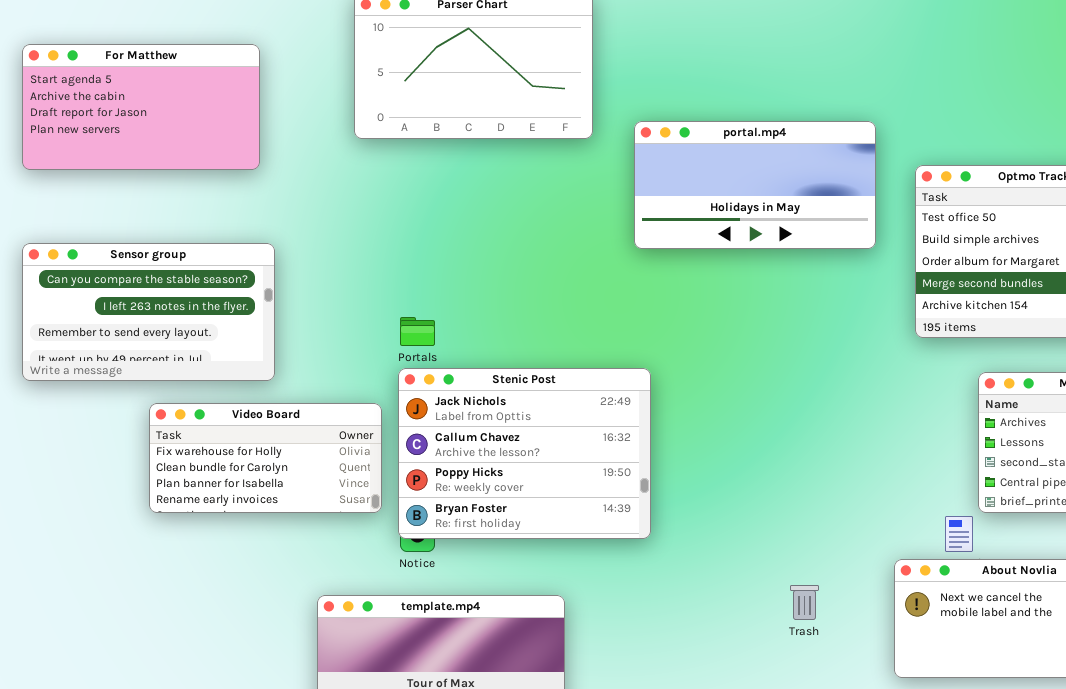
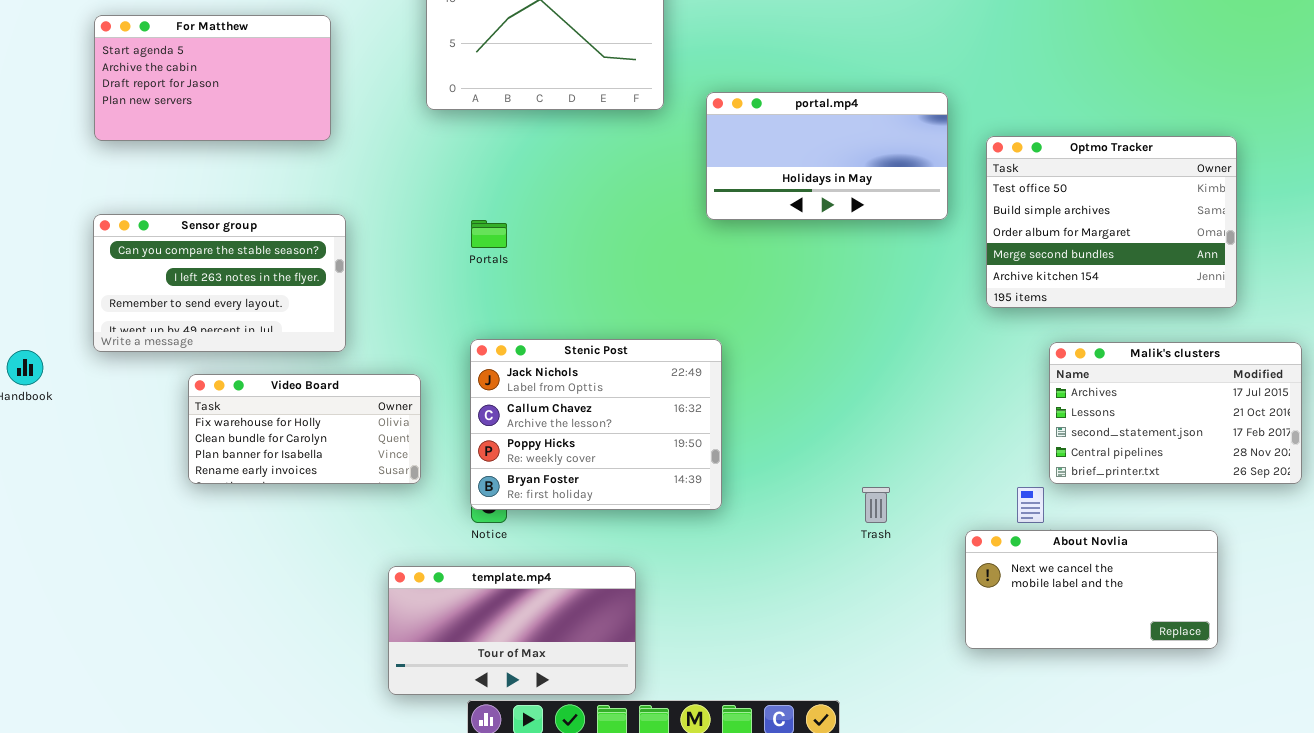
Portals: [400,317,435,346] -> [471,220,507,248], moved
Video Board: [149,403,382,513] -> [188,374,421,484], moved
Trash: [790,585,819,620] -> [862,487,890,523], moved

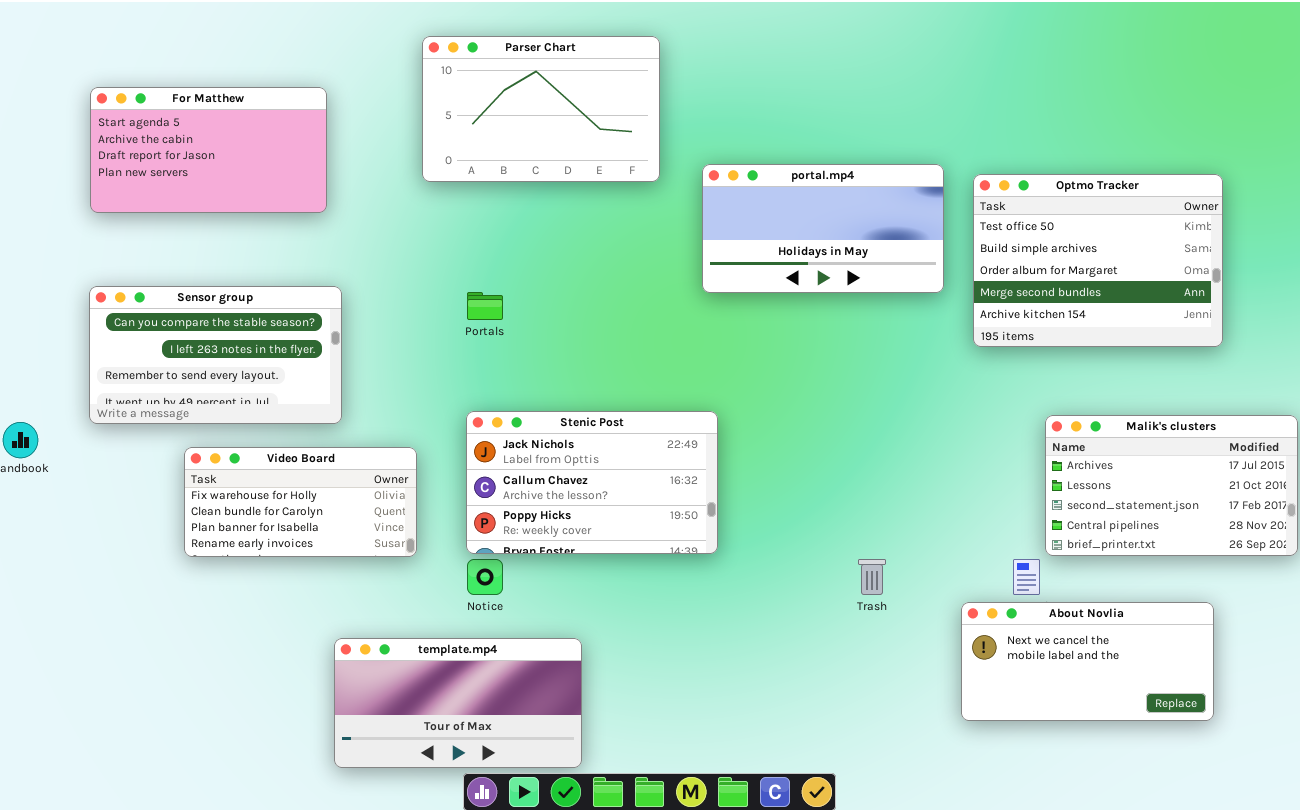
Optmo Tracker: [986,136,1237,308] -> [973,174,1223,347], moved
Stenic Post: [470,339,722,510] -> [466,411,718,554], resized
template.mp4: [388,566,636,695] -> [334,638,582,768], moved

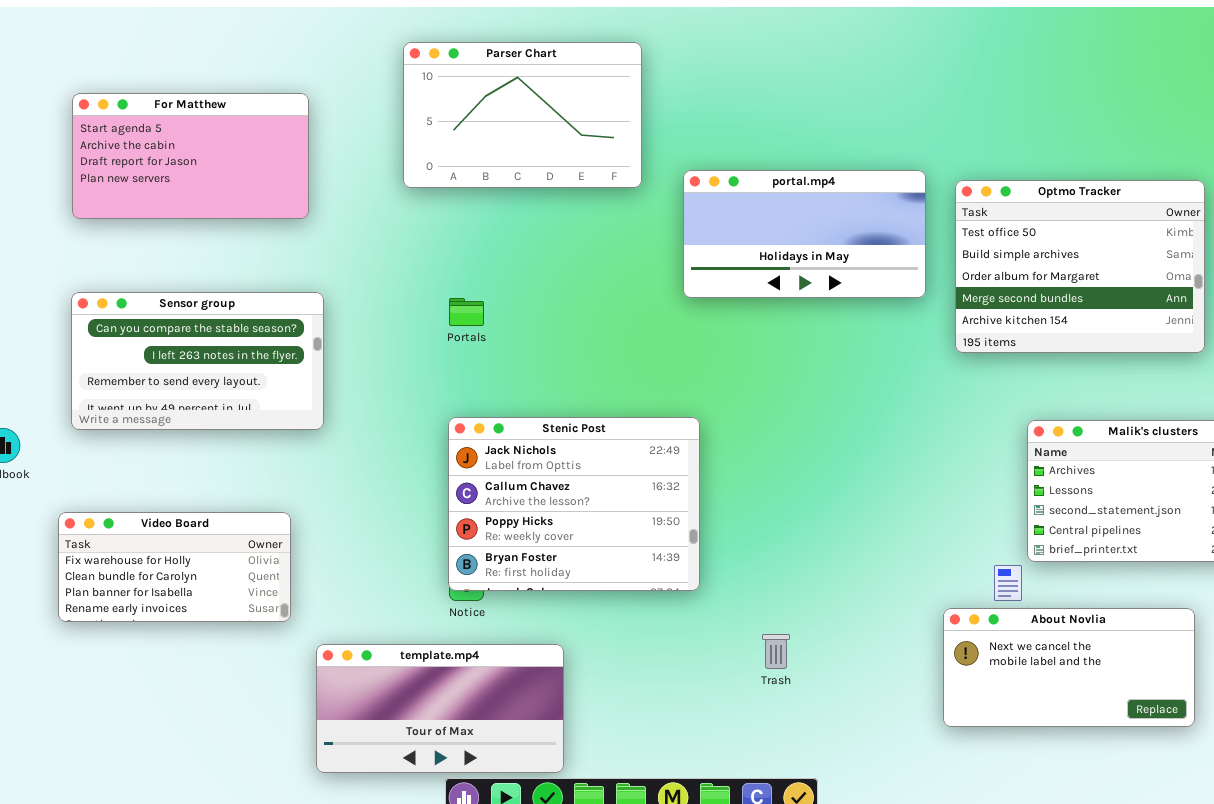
Stenic Post: [466,411,718,554] -> [448,417,700,591], resized
Video Board: [184,447,417,557] -> [58,512,291,622], moved
Trash: [858,559,886,595] -> [762,634,790,669], moved

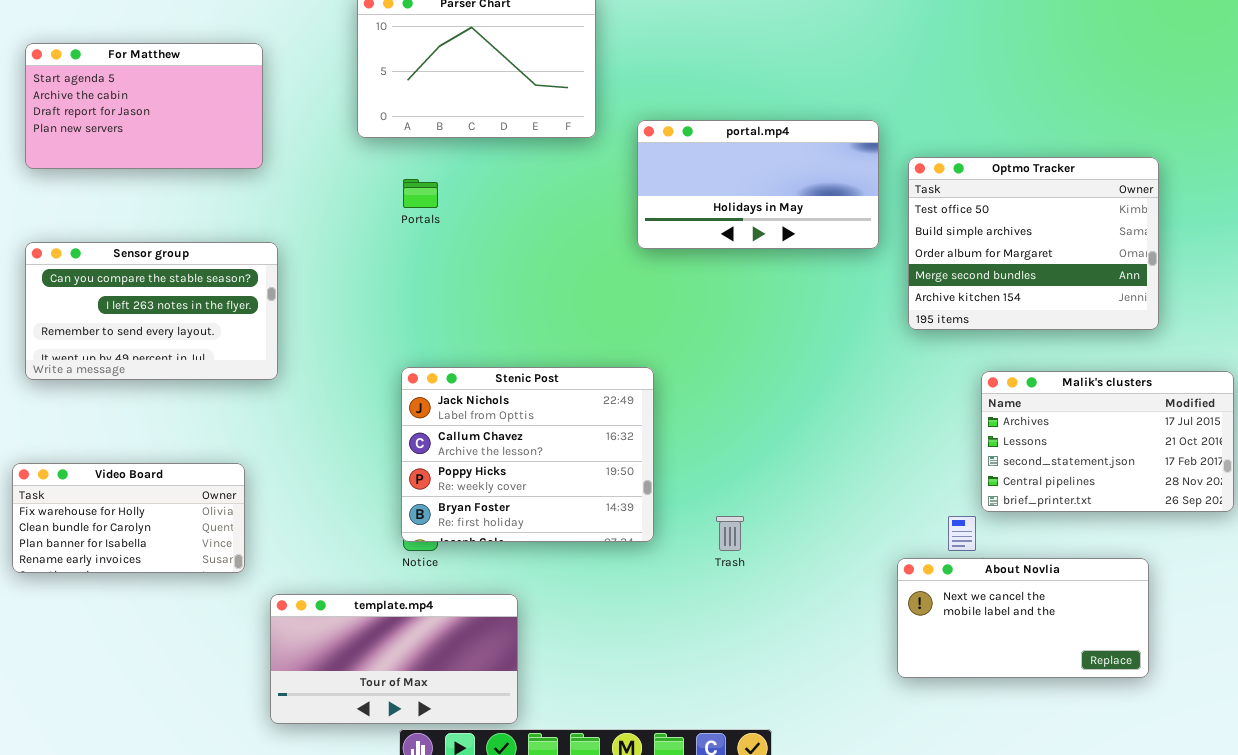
Optmo Tracker: [955,180,1205,353] -> [908,157,1159,330], moved
Portals: [449,298,484,326] -> [403,179,438,208], moved
Trash: [762,634,790,669] -> [716,516,744,551], moved

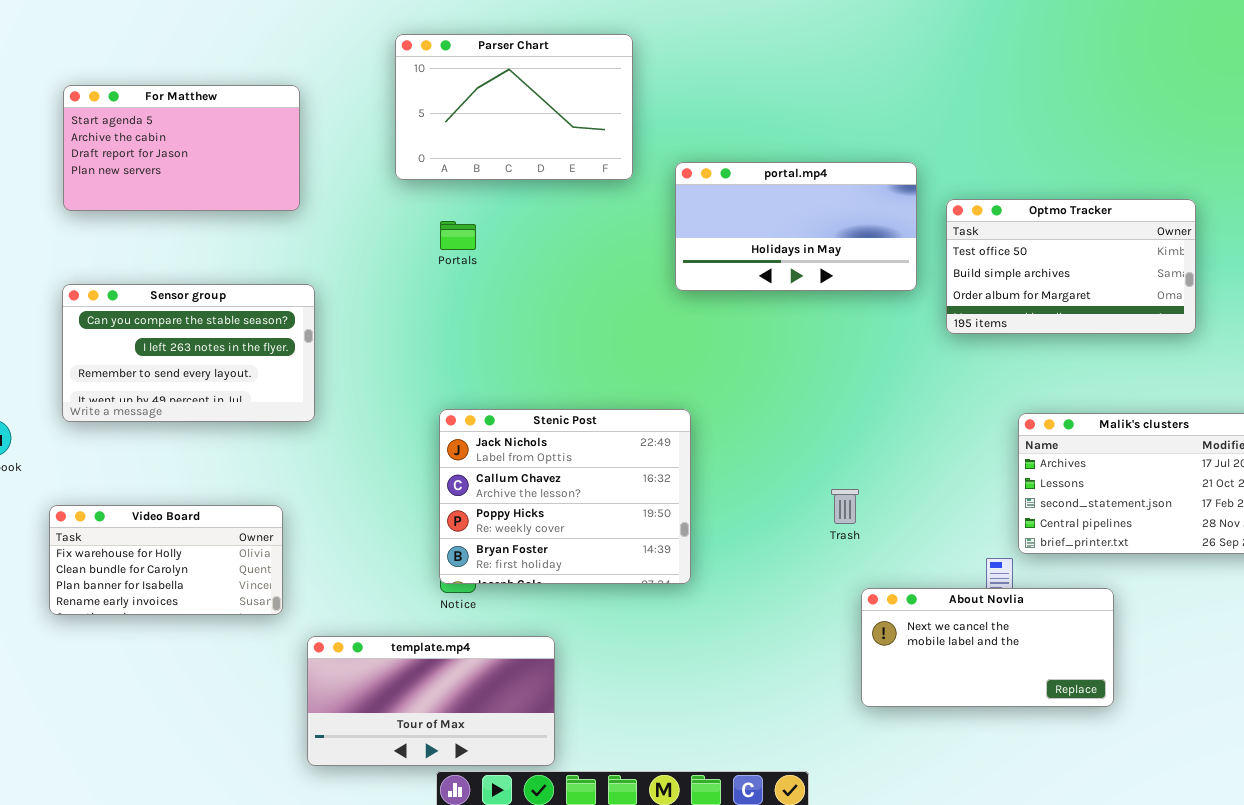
Optmo Tracker: [908,157,1159,330] -> [946,199,1196,334], resized
Trash: [716,516,744,551] -> [831,489,859,524], moved
About Novlia: [897,558,1149,678] -> [861,588,1114,707], moved

